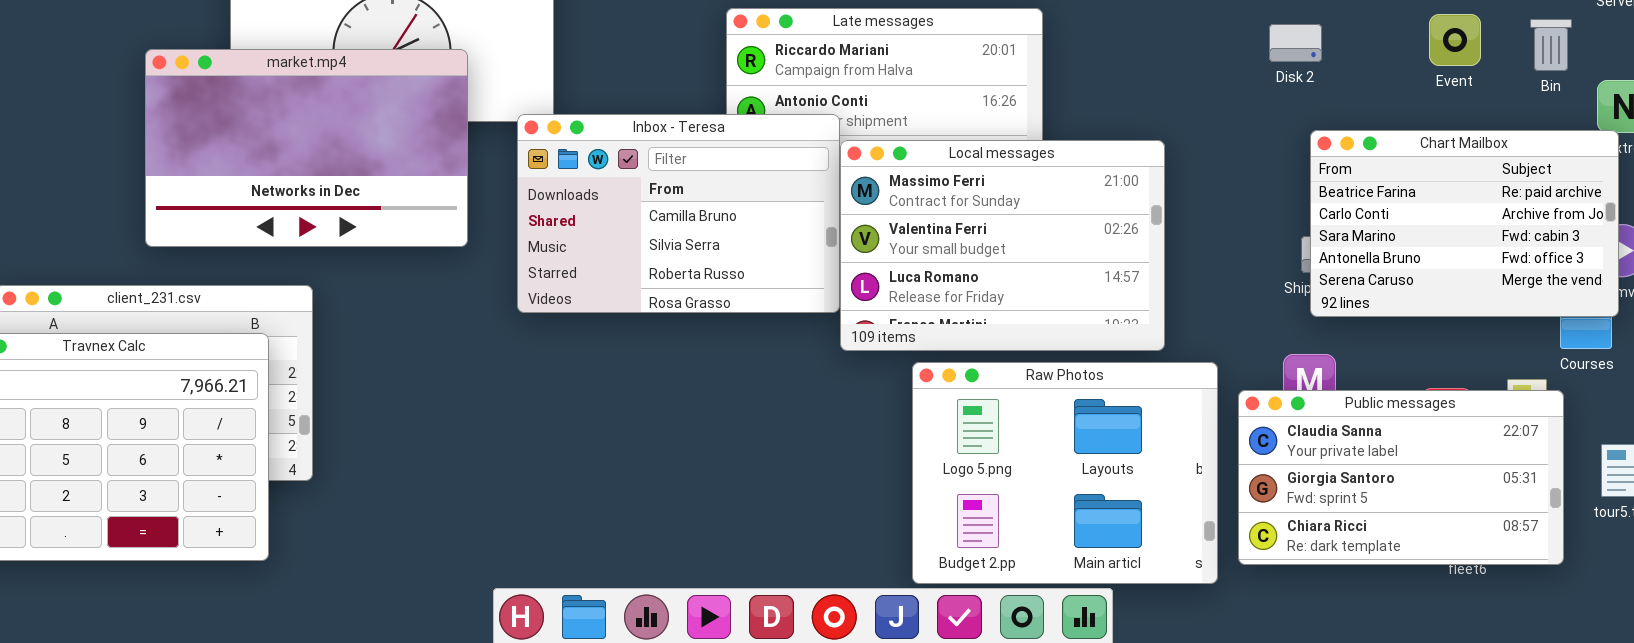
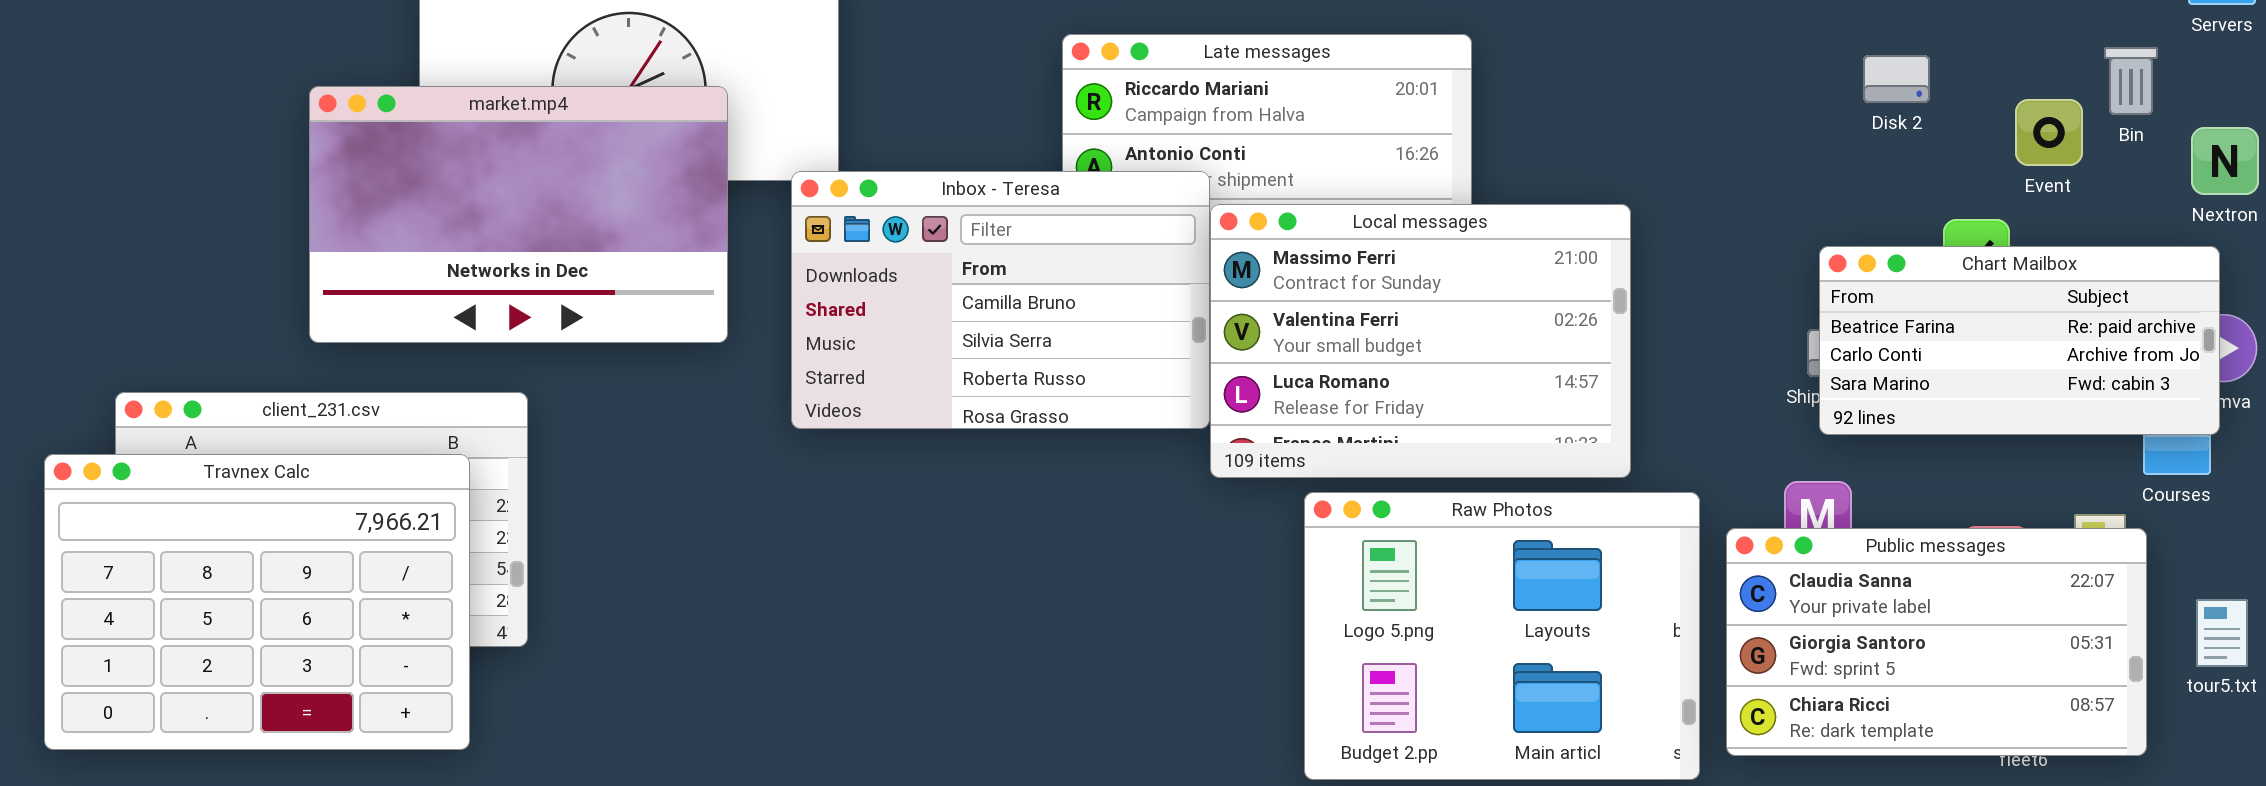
Event: [1429,14,1481,66] -> [2015,99,2083,166], moved
Disk 2: [1269,24,1322,62] -> [1863,55,1930,103], moved
Chart Mailbox: [1310,130,1619,317] -> [1819,246,2220,435], resized

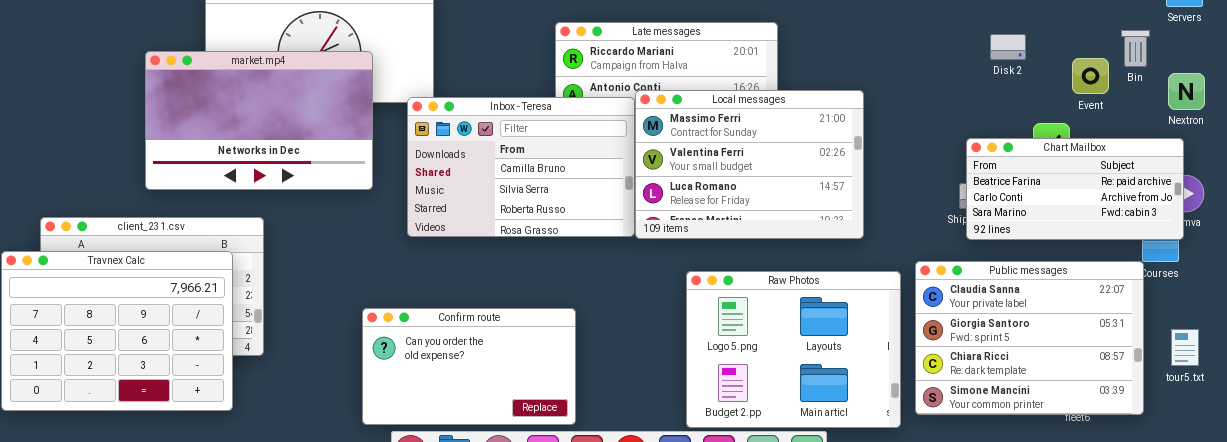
Local messages: [1210,204,1631,478] -> [635,90,864,239], moved
Public messages: [1726,528,2147,756] -> [915,261,1144,415], resized
Confirm route: none -> [362,308,576,425], opened

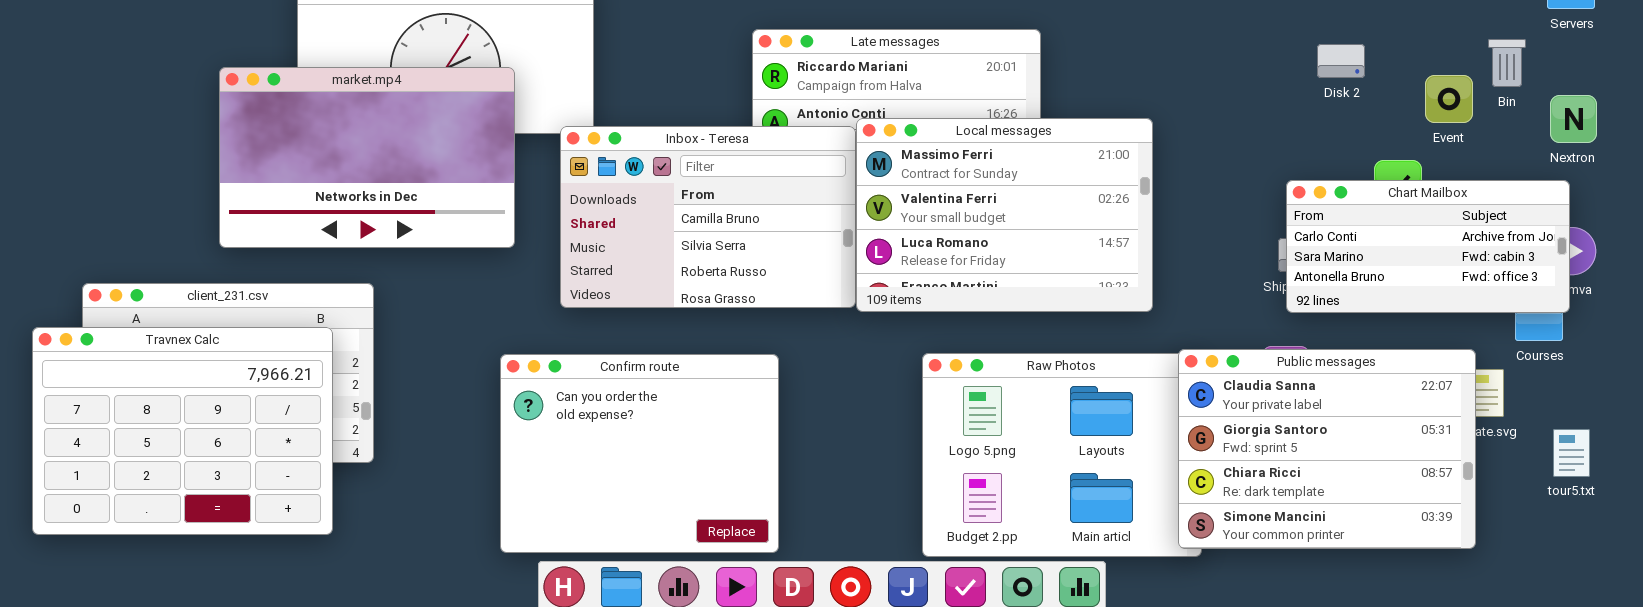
Chart Mailbox: [966,138,1184,240] -> [1286,180,1570,313], scrolled down 1 row
Public messages: [915,261,1144,415] -> [1178,349,1476,549], moved
Confirm route: [362,308,576,425] -> [500,354,779,553], resized

